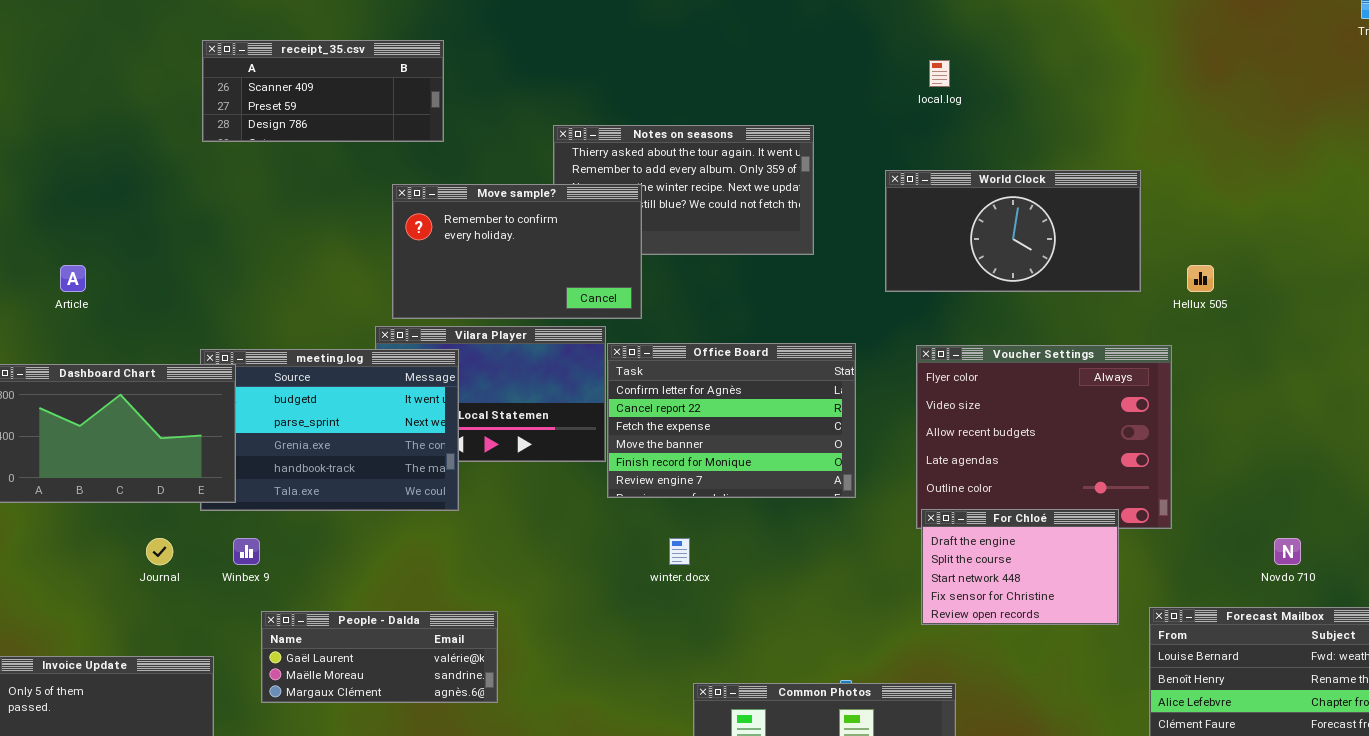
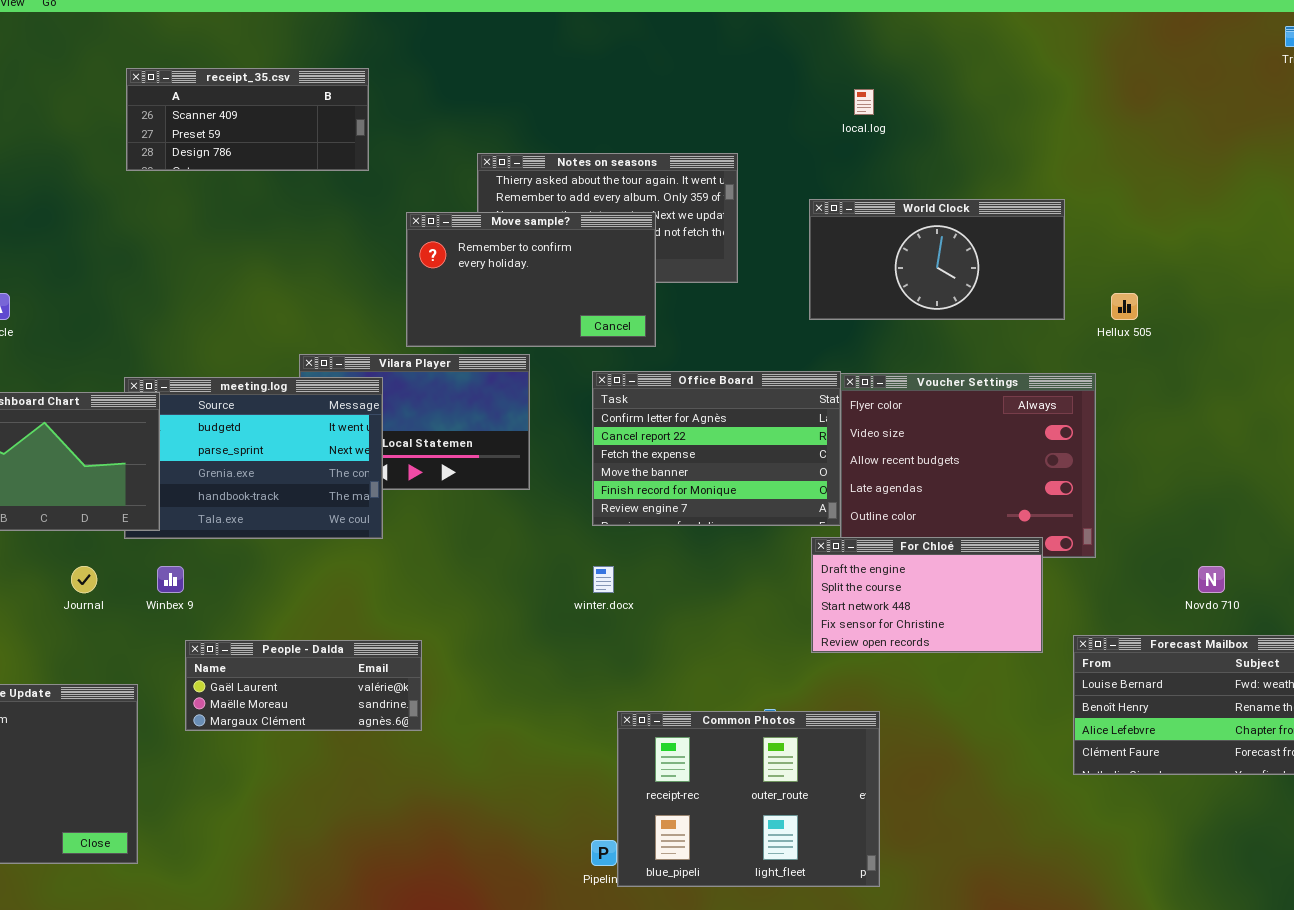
Move sample?: [392,184,642,319] -> [406,212,656,347], moved
Office Board: [607,343,856,498] -> [592,371,841,526], moved
For Chloé: [921,509,1119,625] -> [811,537,1043,653], resized

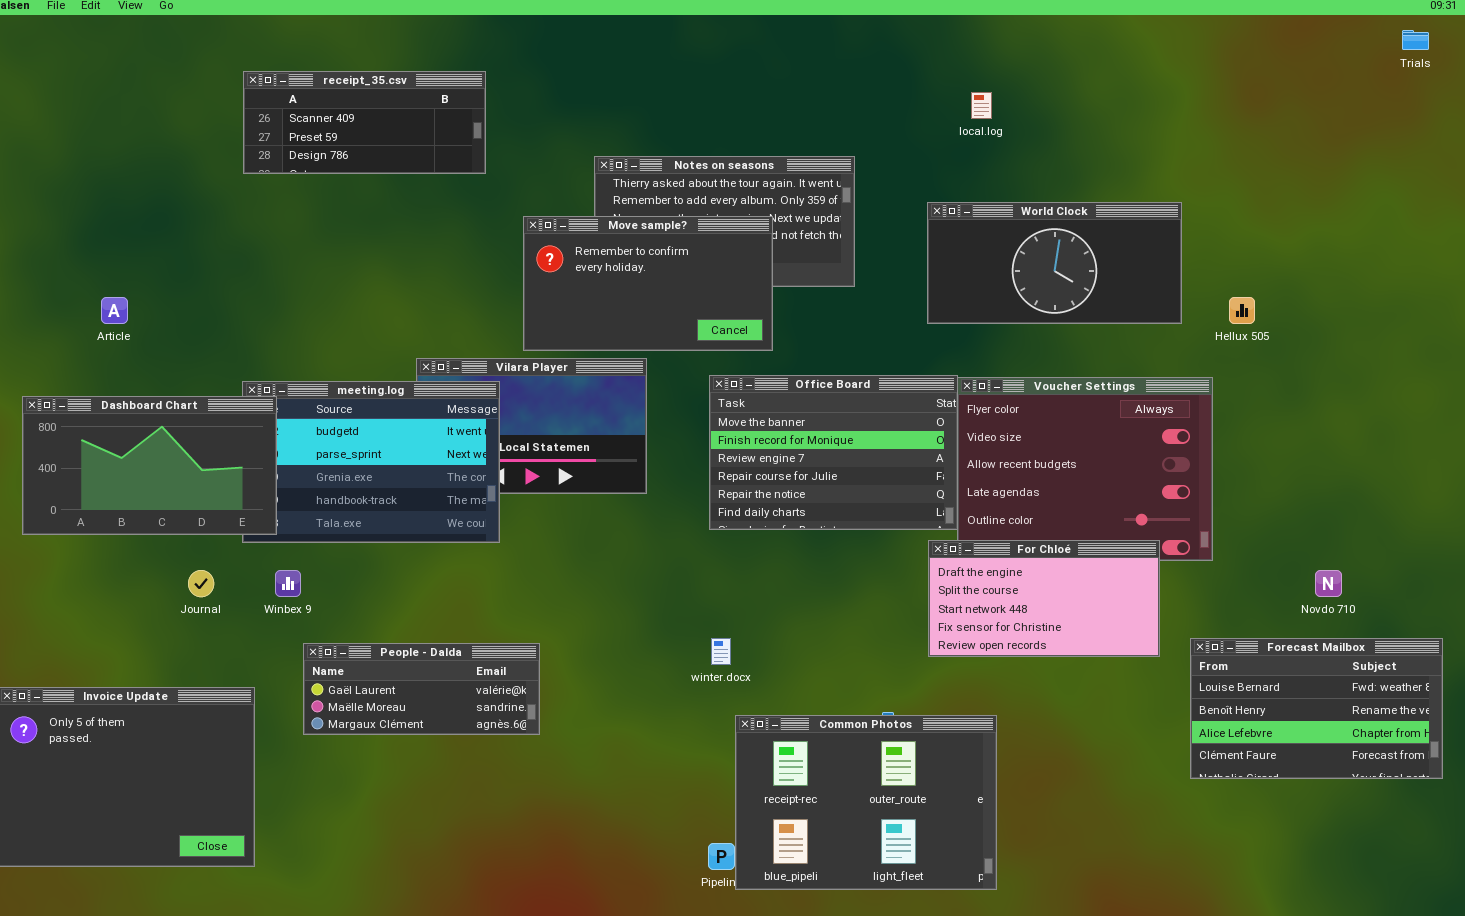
Office Board: [592,371,841,526] -> [709,375,958,530], scrolled down 3 rows
winter.docx: [593,566,614,593] -> [711,638,731,665], moved

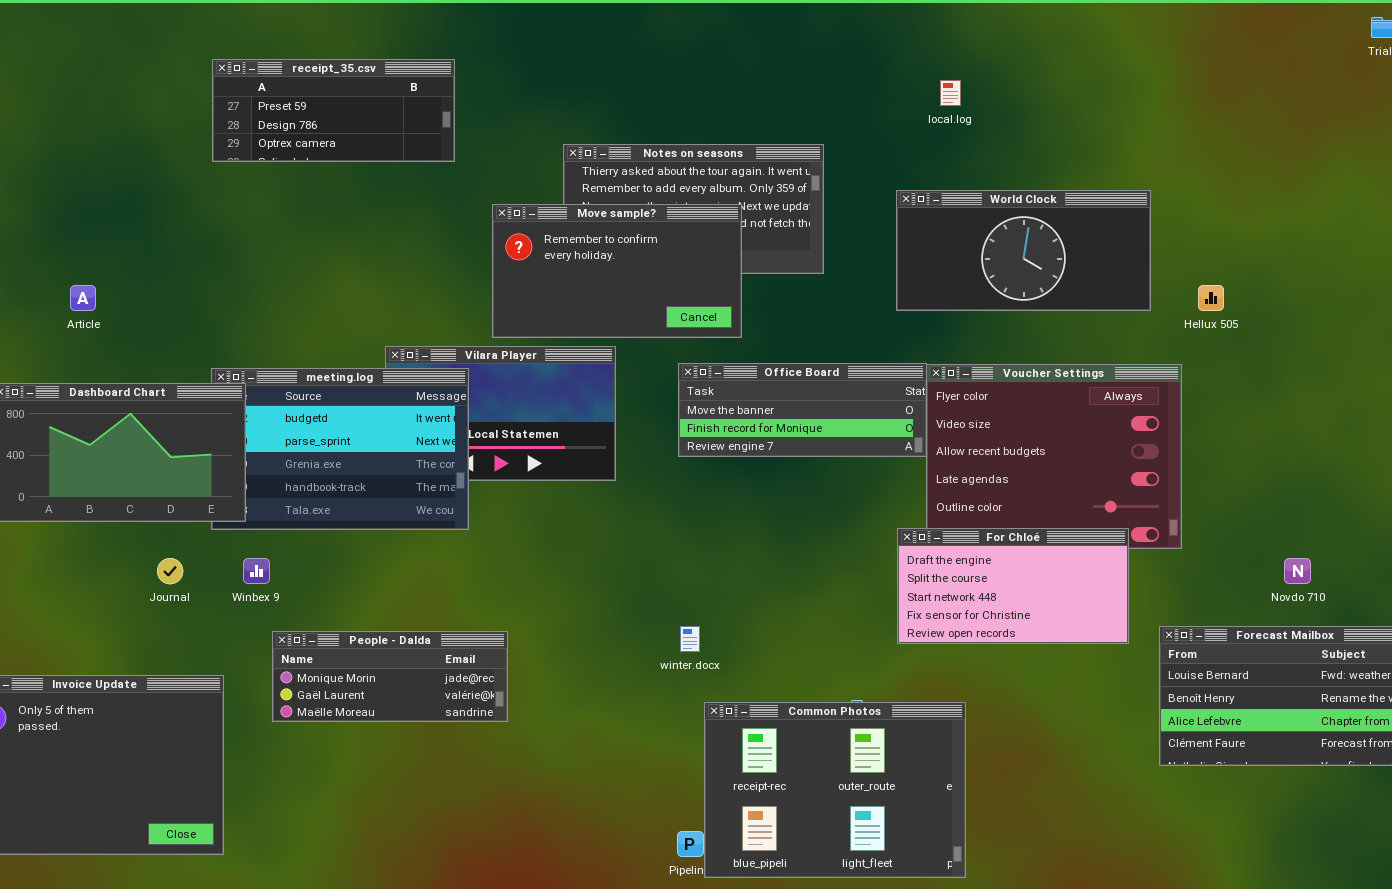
receipt_35.csv: [243,71,486,174] -> [212,59,455,162], scrolled down 1 row
Office Board: [709,375,958,530] -> [678,363,927,457], resized
People - Dalda: [303,643,540,735] -> [272,631,508,722], scrolled up 1 row

